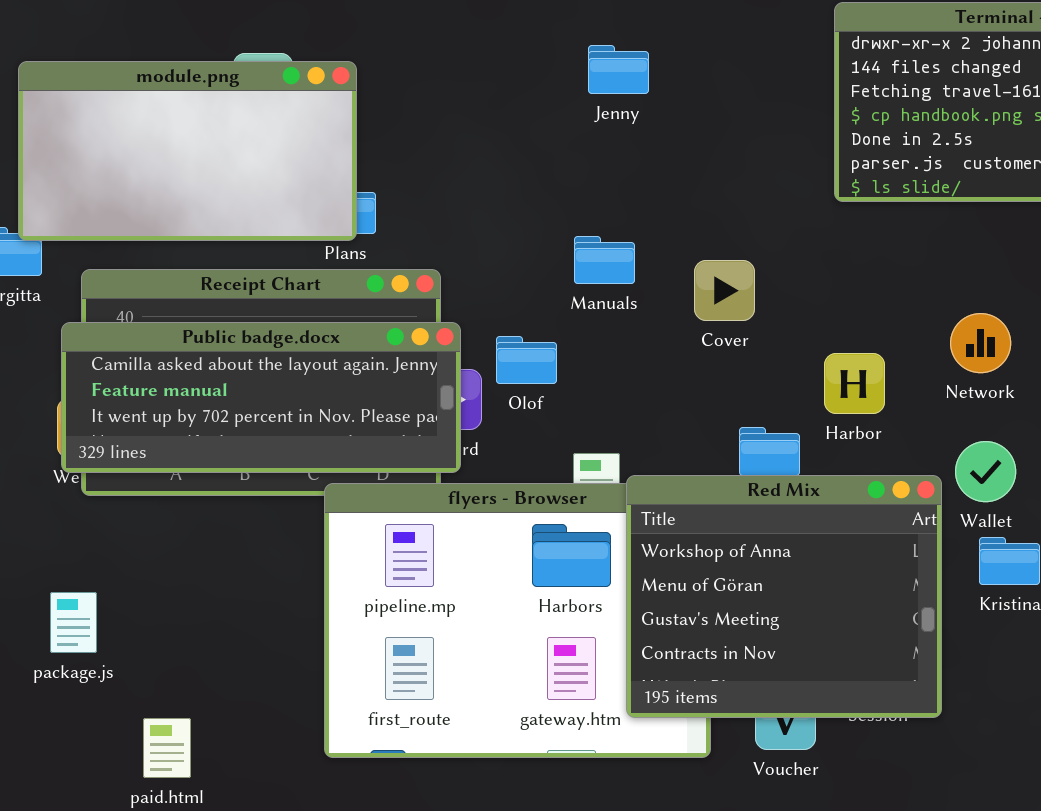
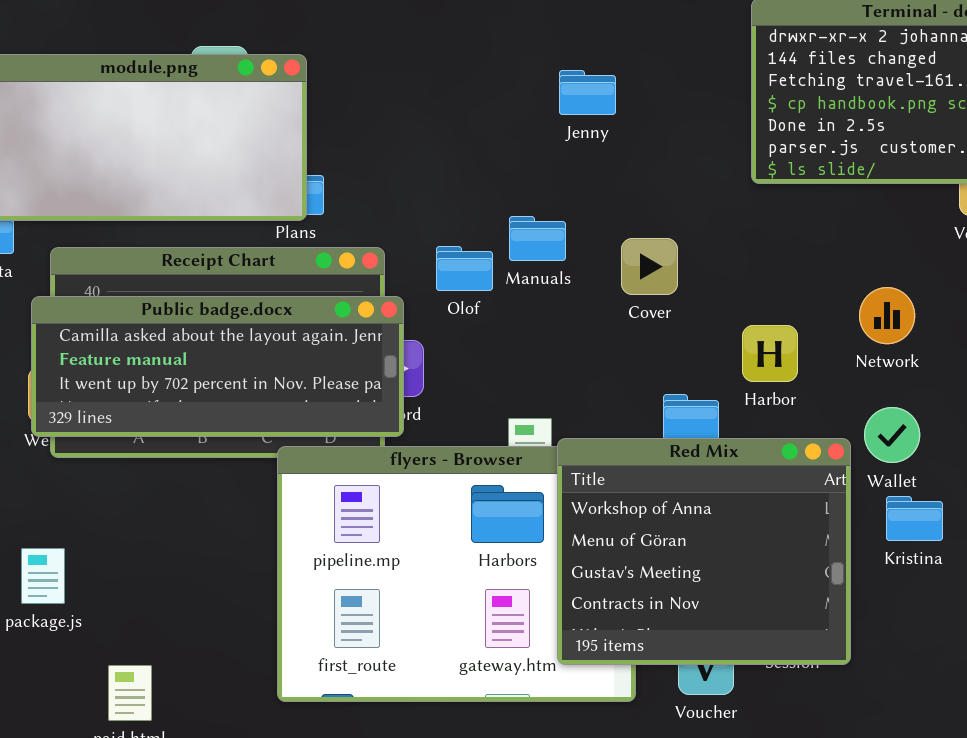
Jenny: [588,45,649,94] -> [559,70,616,115], moved
Olof: [496,336,557,384] -> [436,246,493,291], moved

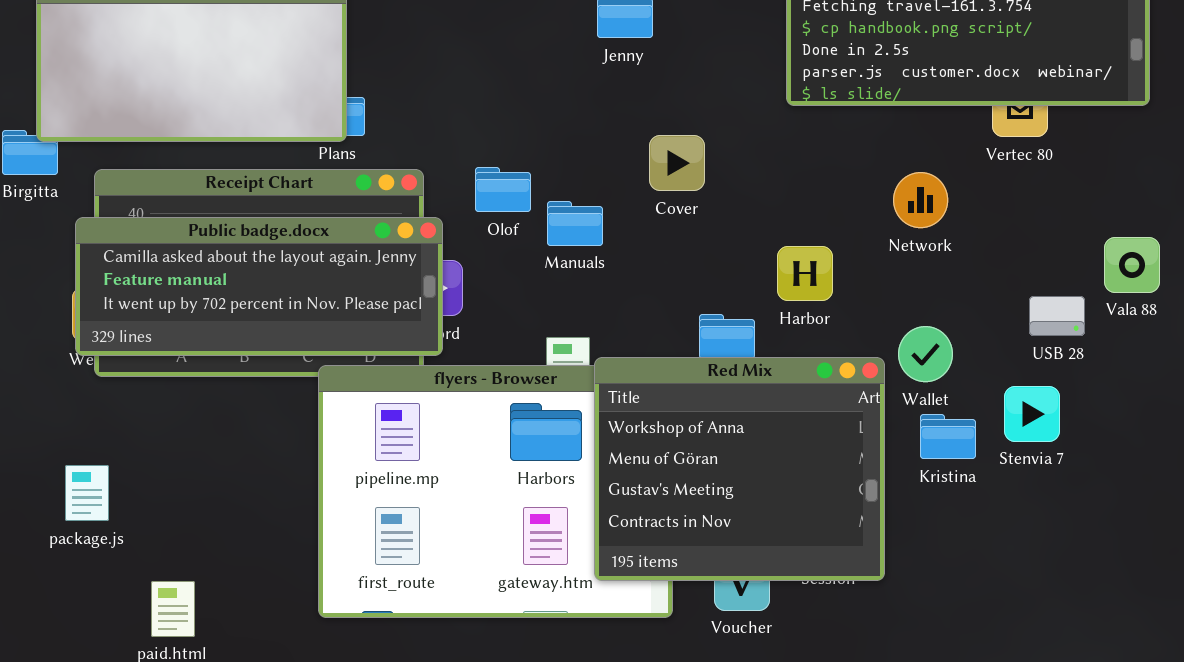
Manuals: [509,216,566,261] -> [547,201,603,246], moved
Cover: [621,238,678,295] -> [649,135,705,191], moved
Network: [859,287,915,344] -> [893,172,948,228], moved

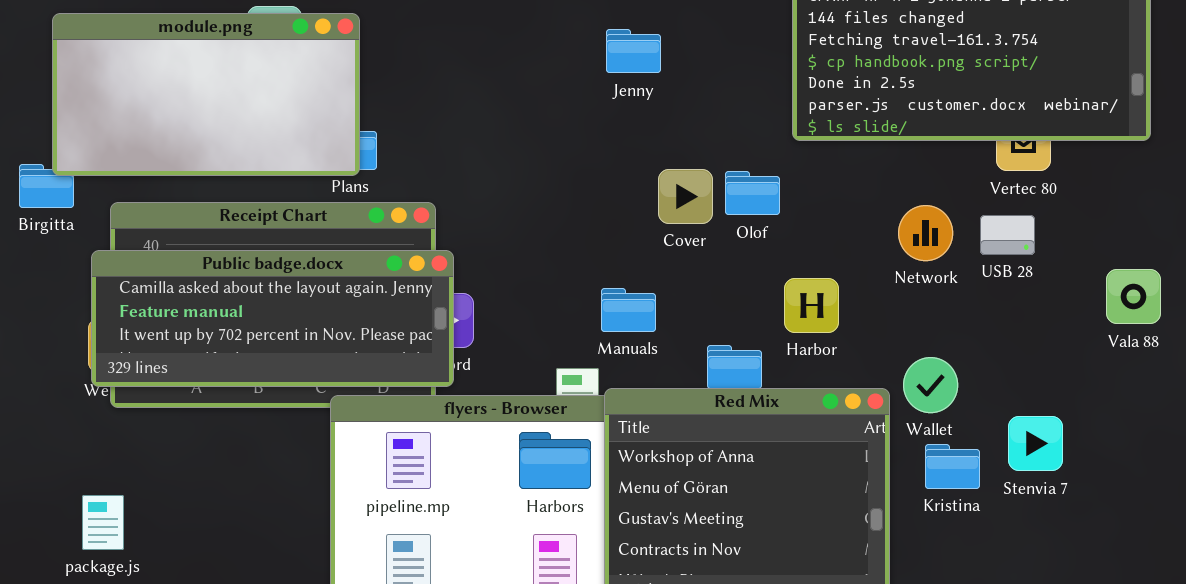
Olof: [475,167,531,212] -> [725,171,780,215], moved
Manuals: [547,201,603,246] -> [601,288,656,332], moved
USB 28: [1029,296,1085,336] -> [980,215,1035,255], moved

